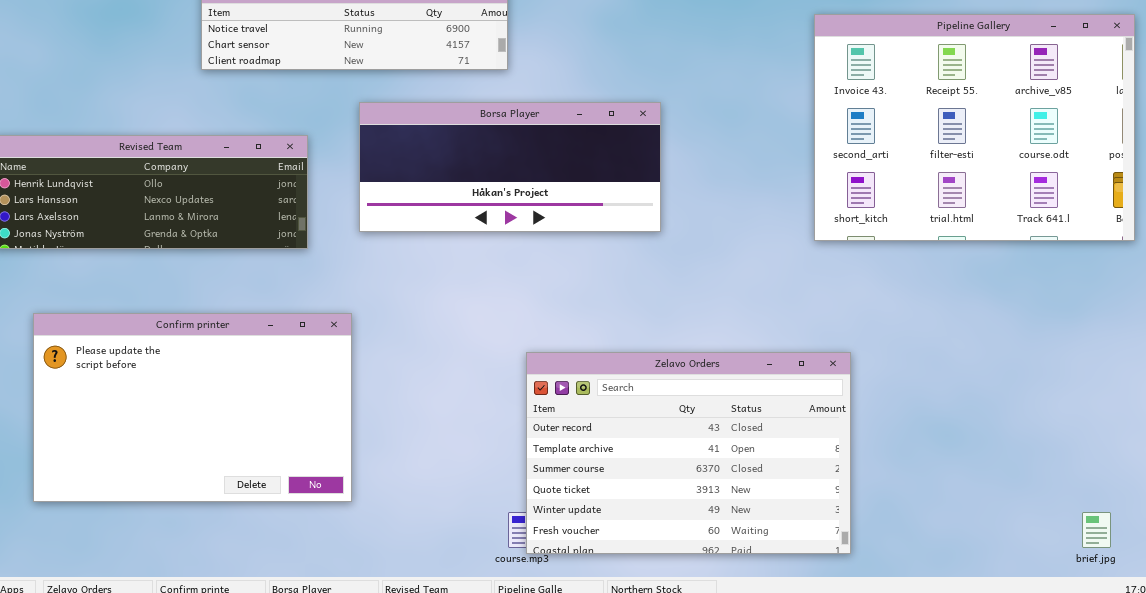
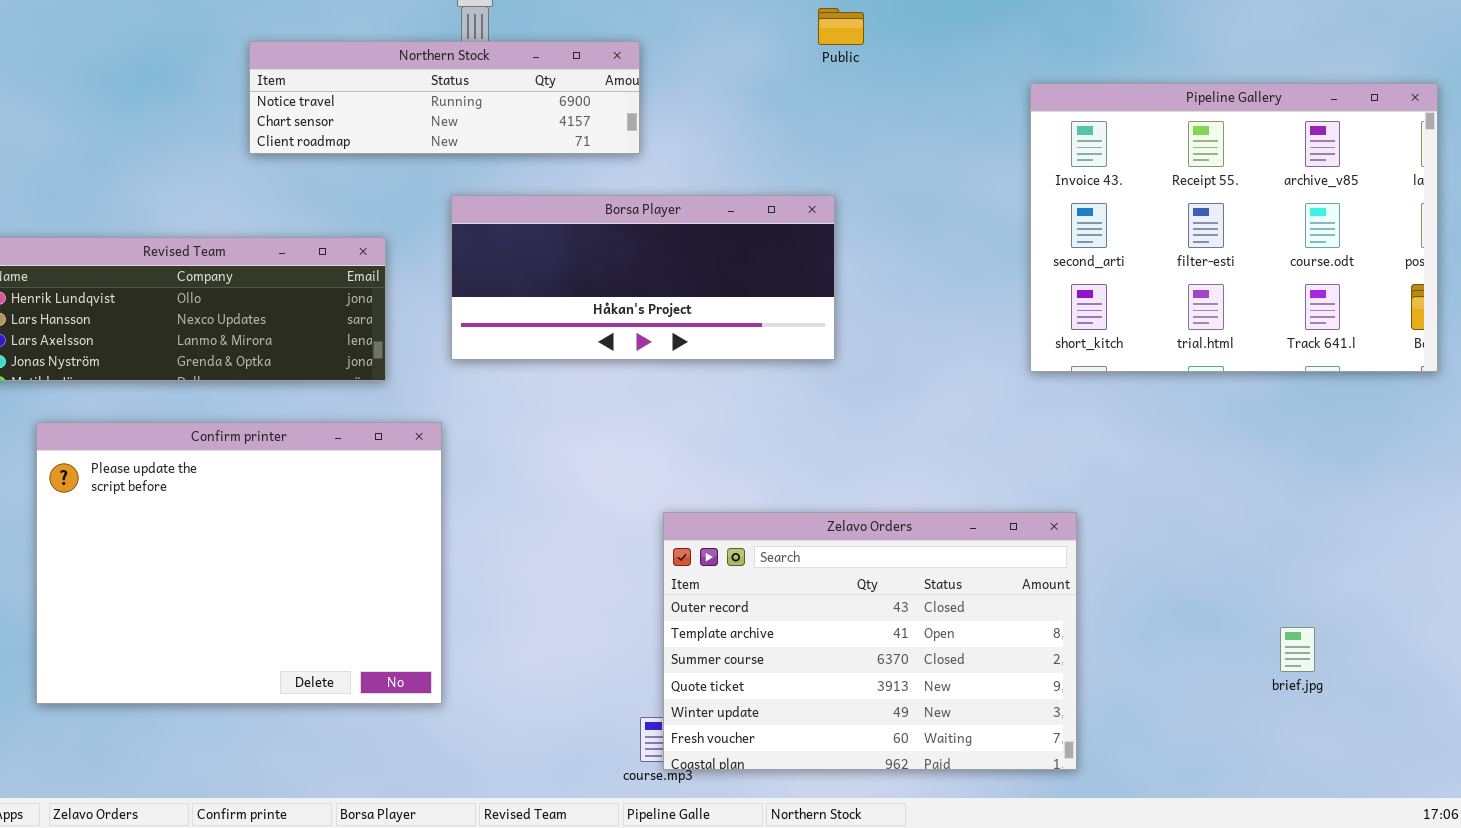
Confirm printer: [33,313,352,502] -> [36,422,442,704], resized
brief.jpg: [1082,512,1111,548] -> [1280,627,1315,672], moved

